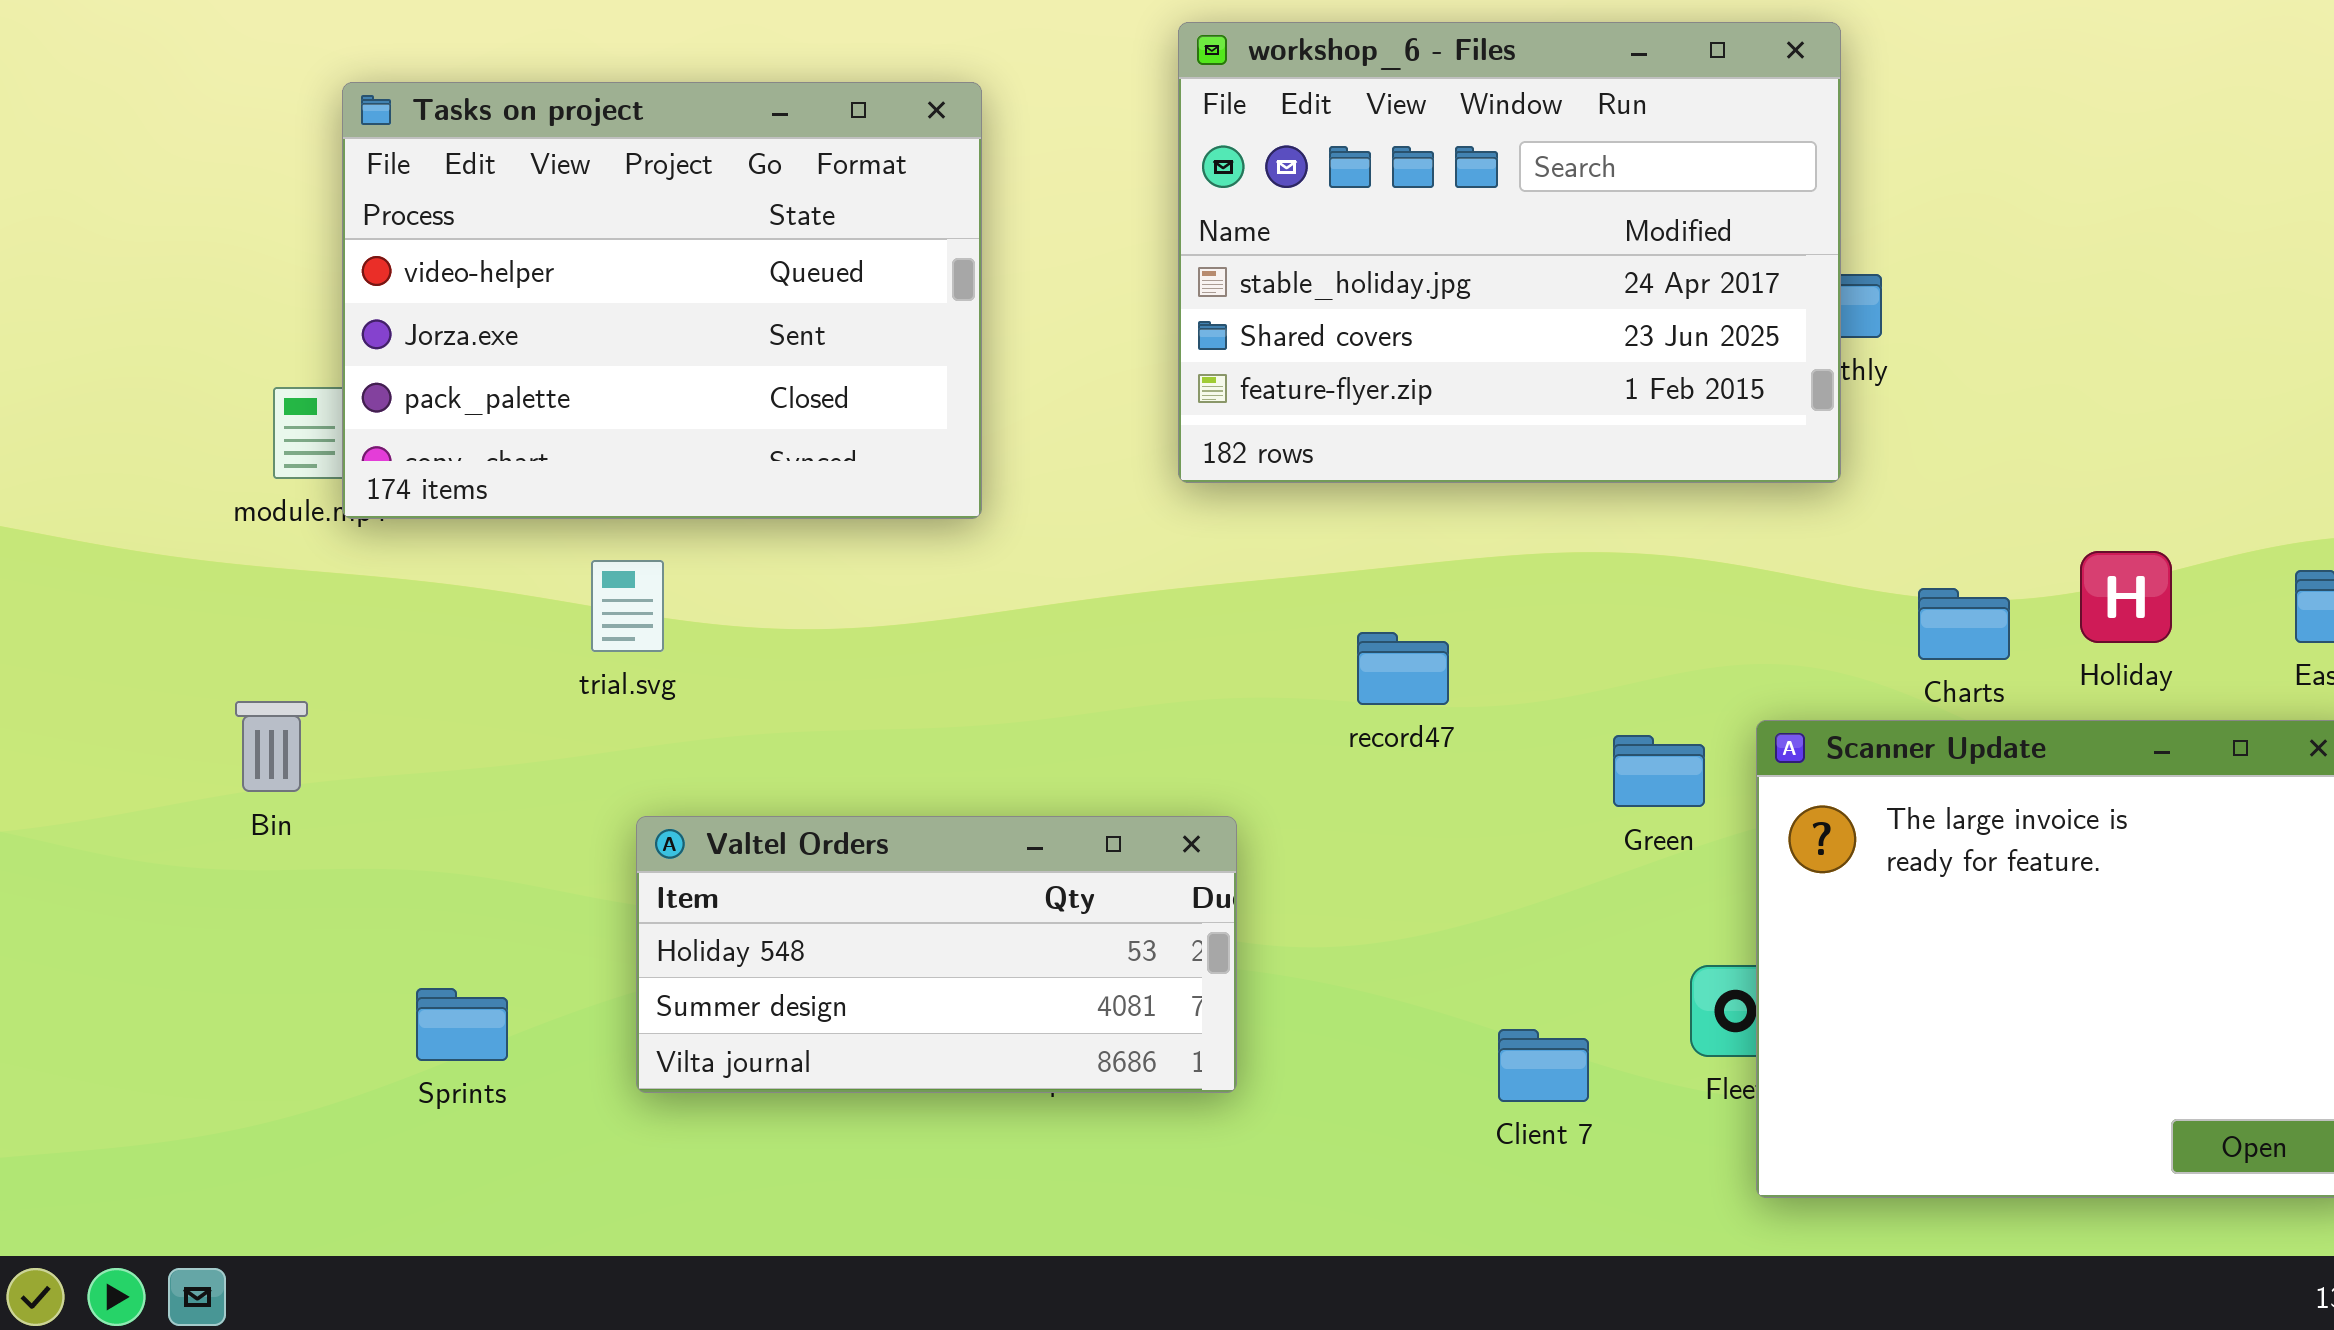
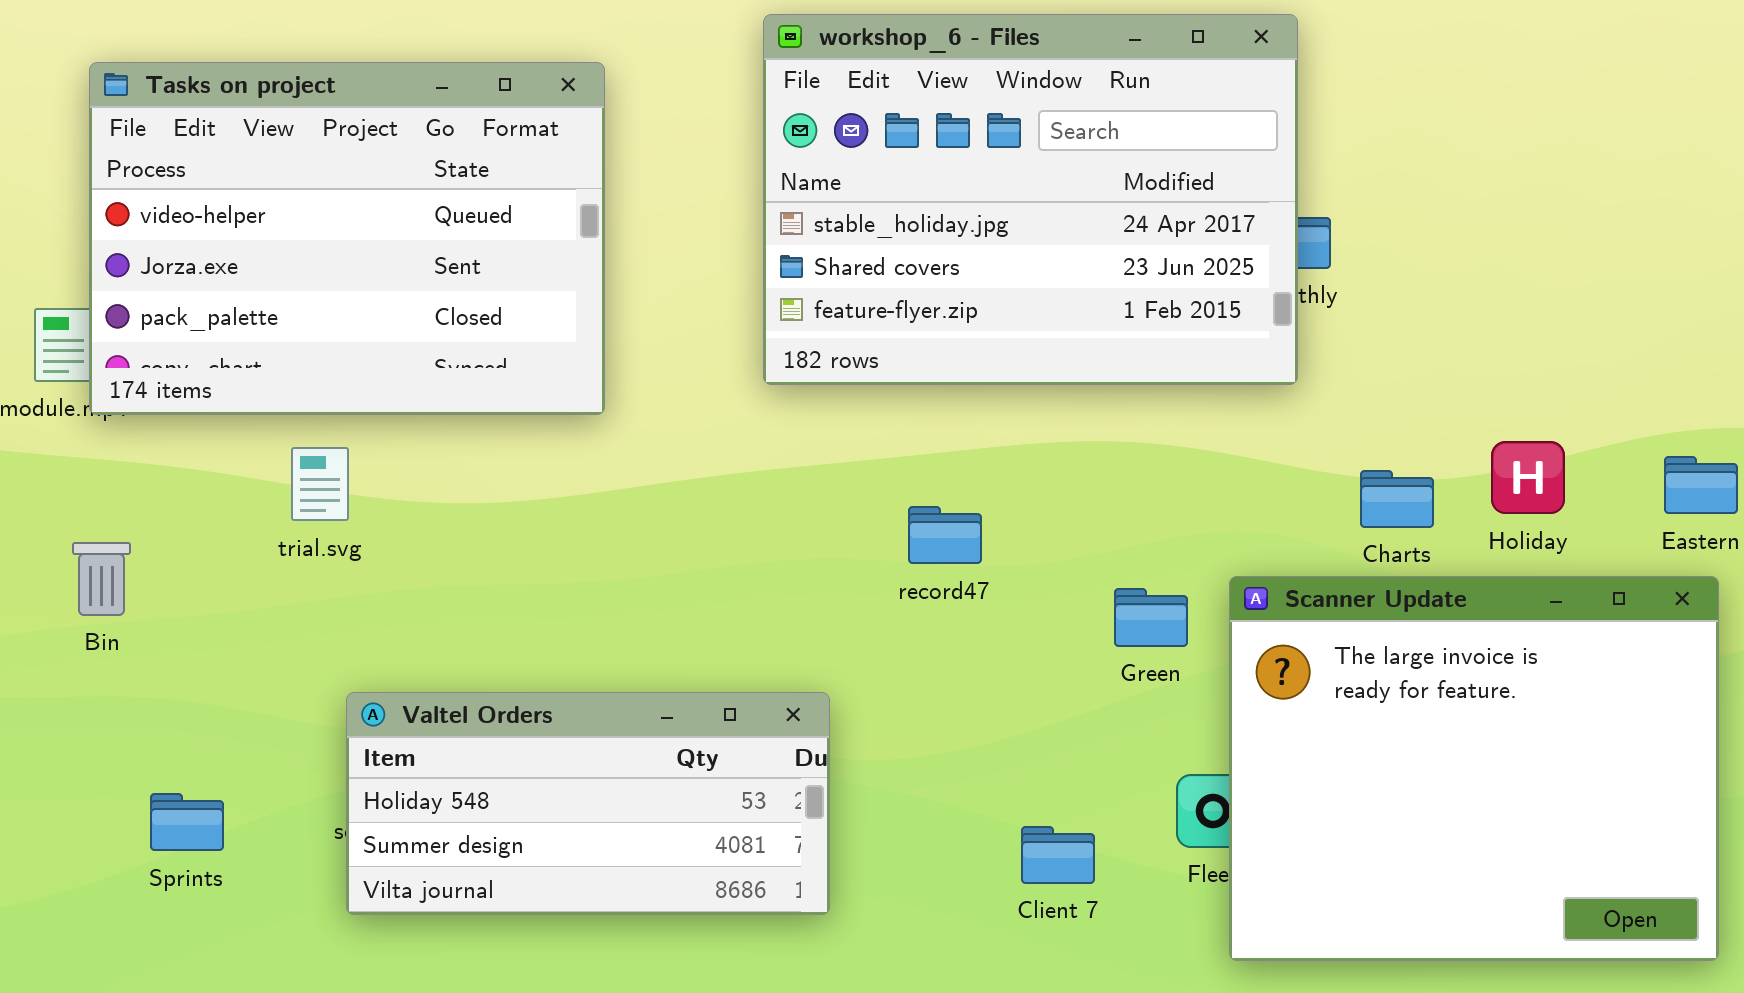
Bin: [235,701,308,792] -> [72,542,131,616], moved
Valtel Orders: [636,816,1237,1093] -> [346,692,830,915], moved

